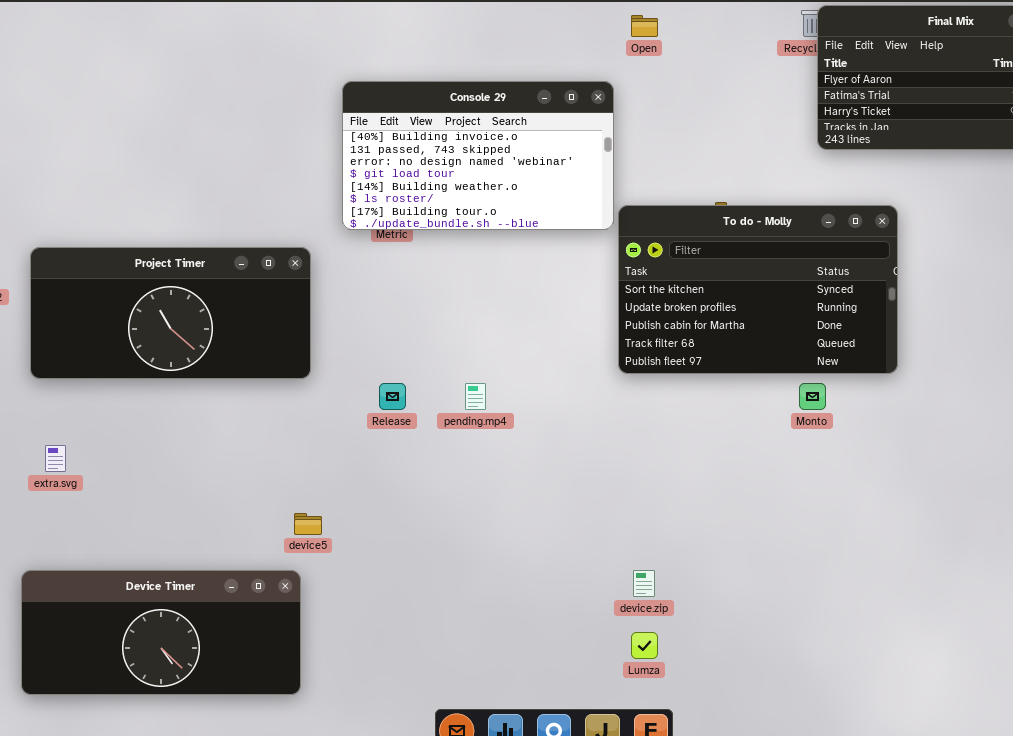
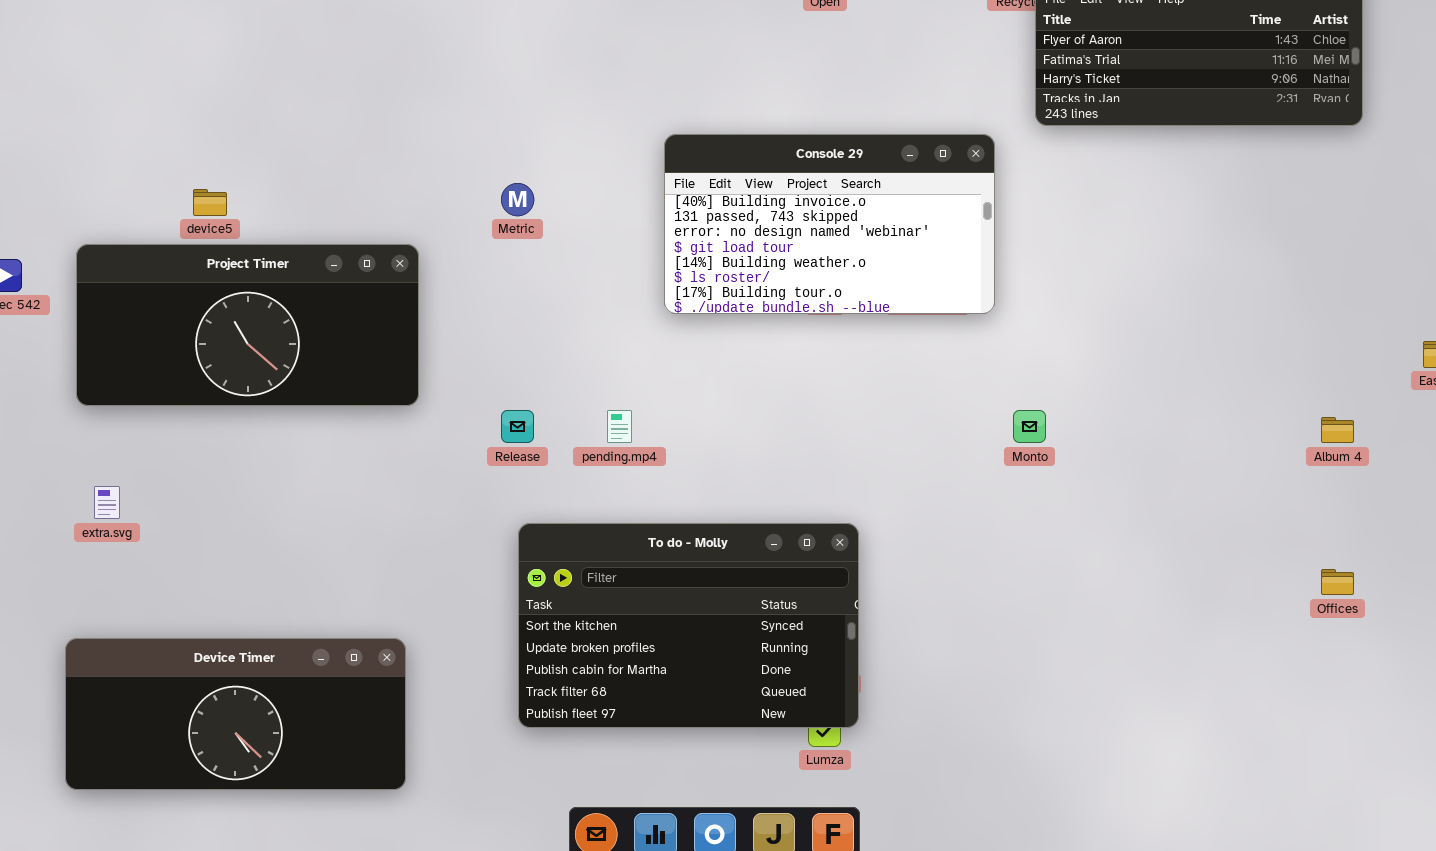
Console 29: [342,81,614,230] -> [664,134,995,314], moved
To do - Molly: [618,205,898,374] -> [518,523,859,728], moved
device5: [294,513,322,535] -> [193,189,227,216], moved

